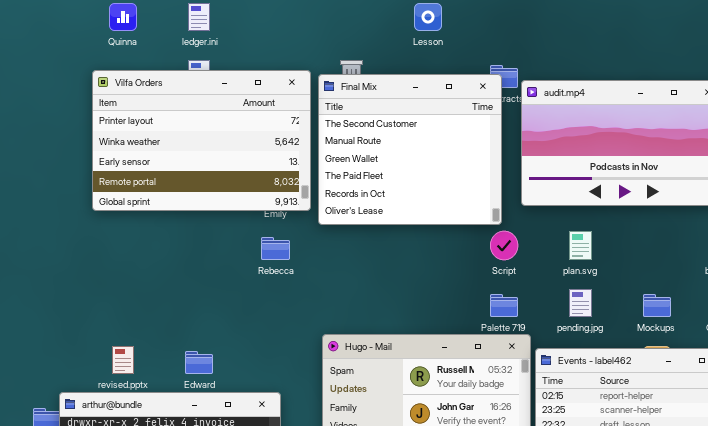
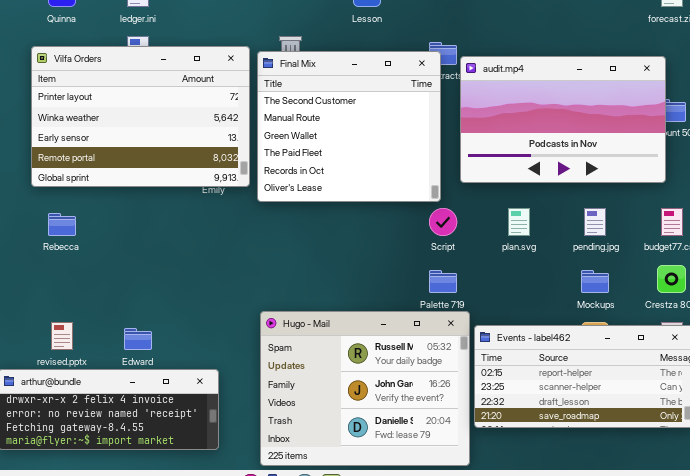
Rebecca: [261,237,290,260] -> [48,213,76,236], moved
pending.jpg: [569,289,592,317] -> [584,208,606,236], moved

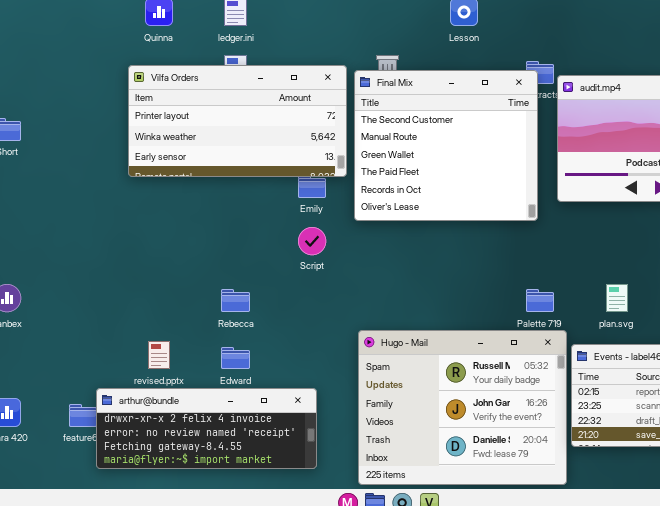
Vilfa Orders: [31,46,250,187] -> [128,65,347,177], resized
Script: [429,208,457,236] -> [298,227,326,255], moved
plan.svg: [508,208,530,236] -> [606,284,628,312], moved
Rebecca: [48,213,76,236] -> [221,289,250,312], moved

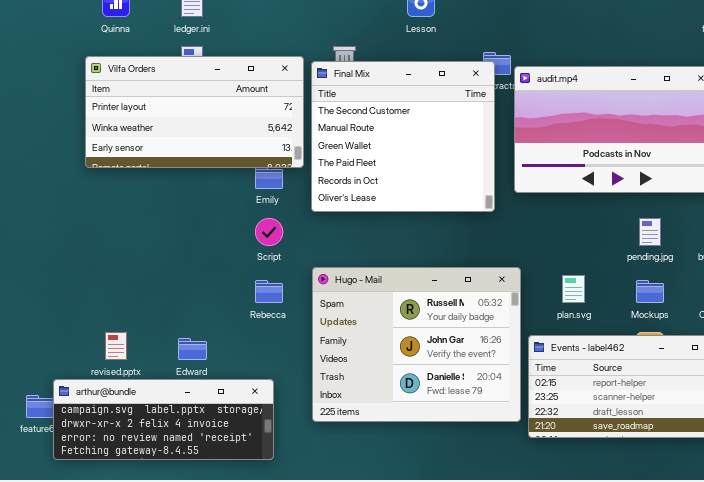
Rebecca: [221,289,250,312] -> [255,280,283,303], moved
Hugo - Mail: [358,330,567,485] -> [312,267,521,422], moved
arthur@bundle: [96,388,317,469] -> [53,379,274,460], scrolled up 1 row

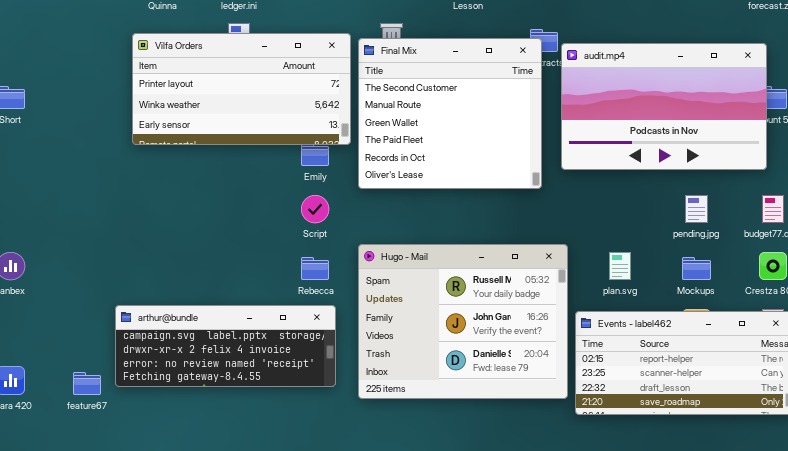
arthur@bundle: [53,379,274,460] -> [115,305,336,387], moved

